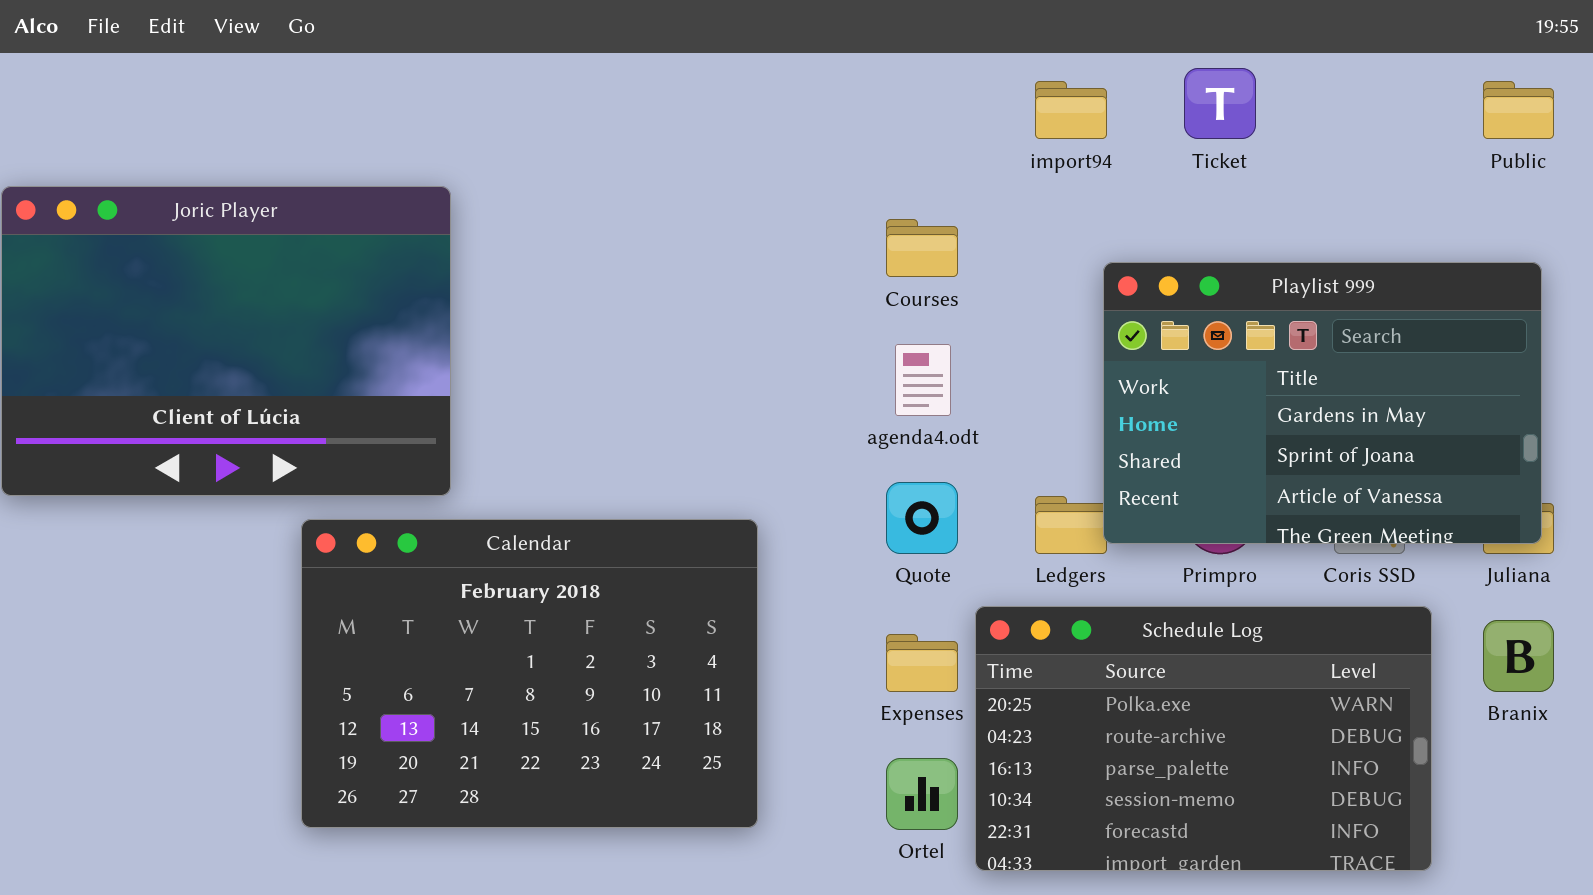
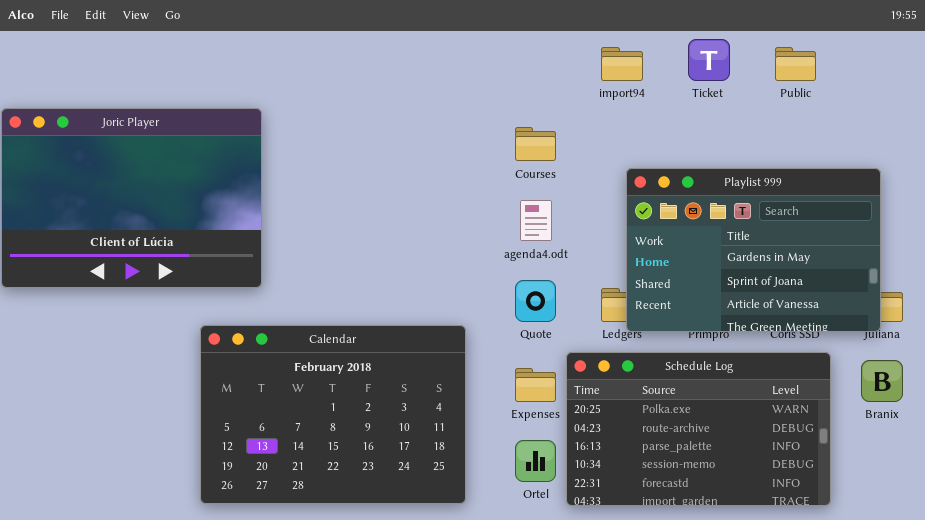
Public: [1483,81,1554,139] -> [775,47,816,81], moved
Playlist 999: [1103,262,1542,544] -> [626,168,881,332], moved
Calendar: [301,519,758,828] -> [200,325,466,504], moved

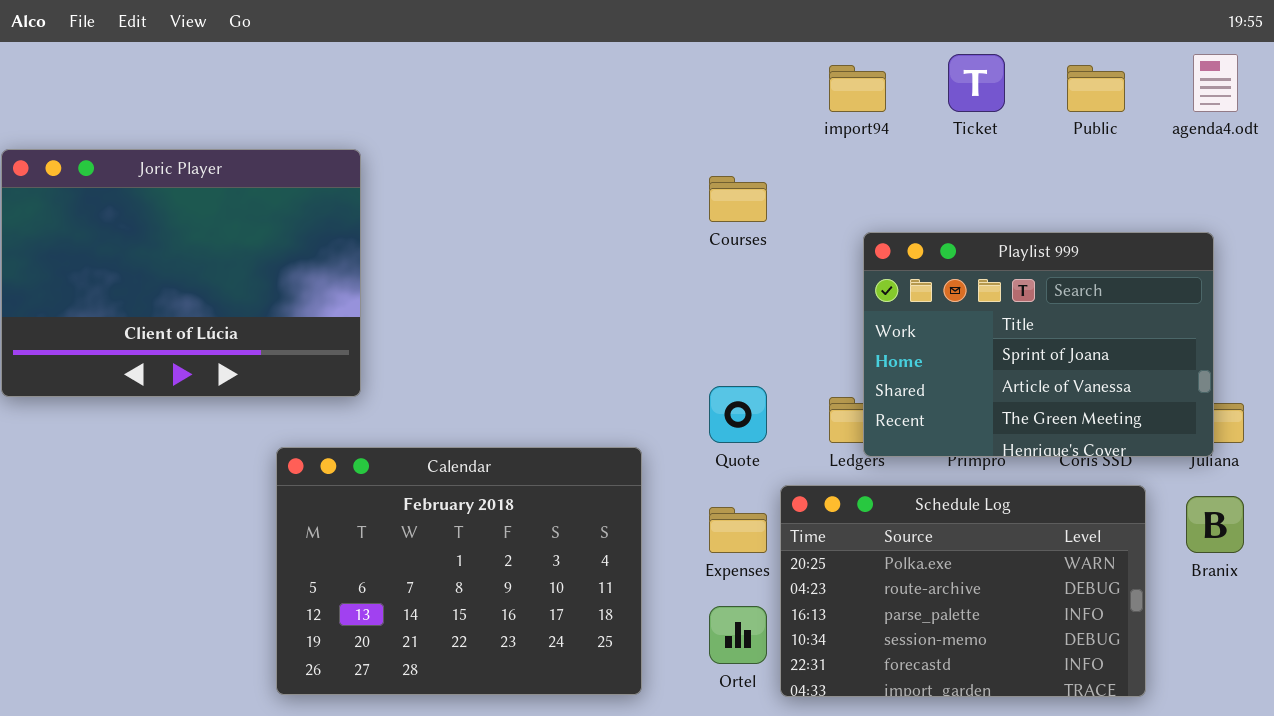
Playlist 999: [626,168,881,332] -> [863,232,1214,457], scrolled down 1 row
agenda4.odt: [520,200,552,241] -> [1193,54,1238,112], moved

